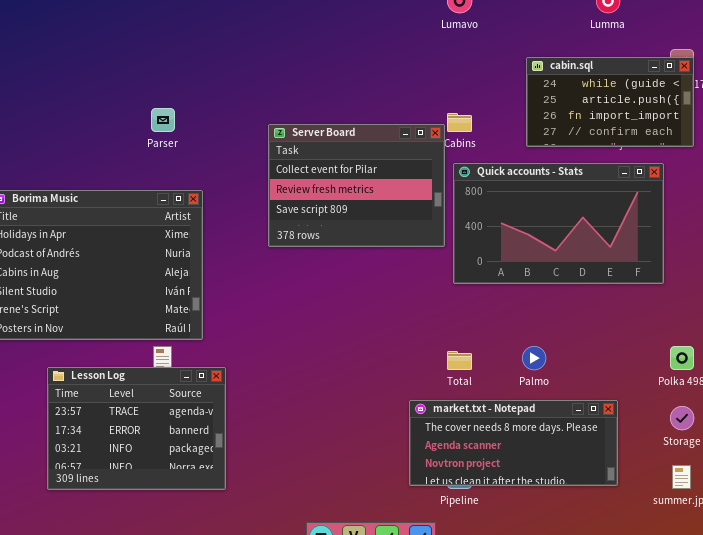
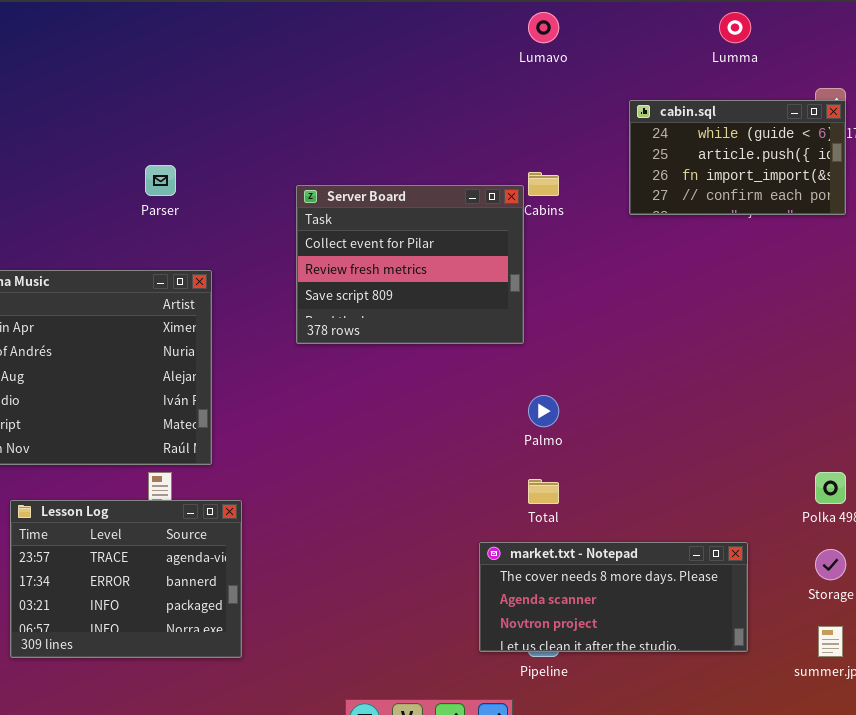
Quick accounts - Stats: [453,163,664,284] -> none, closed
Palmo: [522,346,546,370] -> [528,395,559,427], moved

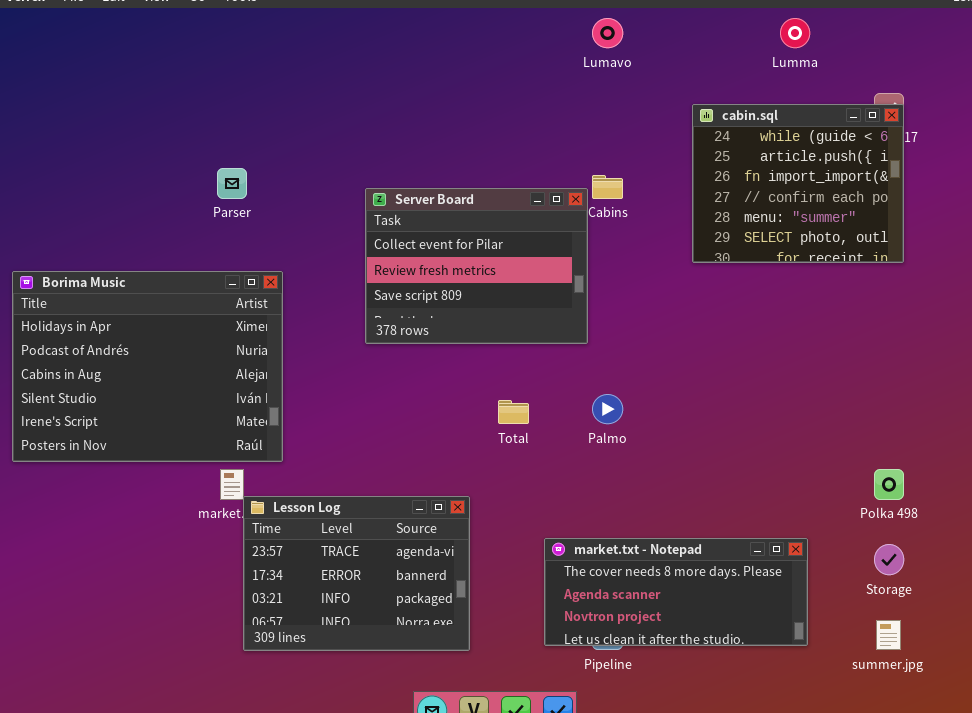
cabin.sql: [629,100,846,215] -> [692,104,904,263], resized
Total: [528,479,559,504] -> [498,400,529,424], moved
Lesson Log: [10,500,242,658] -> [243,496,470,651], moved

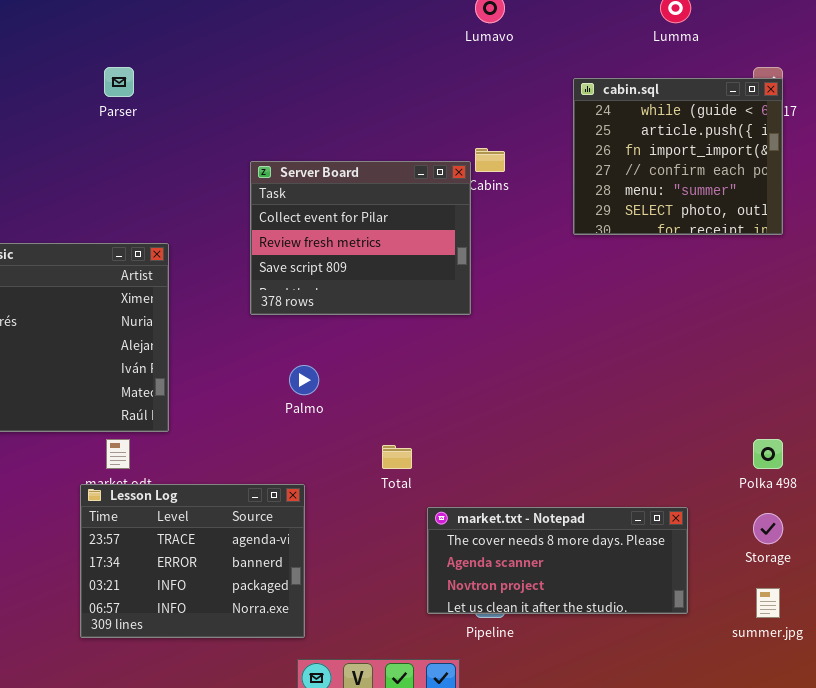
Parser: [217,168,247,199] -> [104,67,134,97], moved
Palmo: [592,394,623,424] -> [289,365,319,395], moved
Total: [498,400,529,424] -> [382,445,412,469], moved
Lesson Log: [243,496,470,651] -> [80,484,305,638], moved

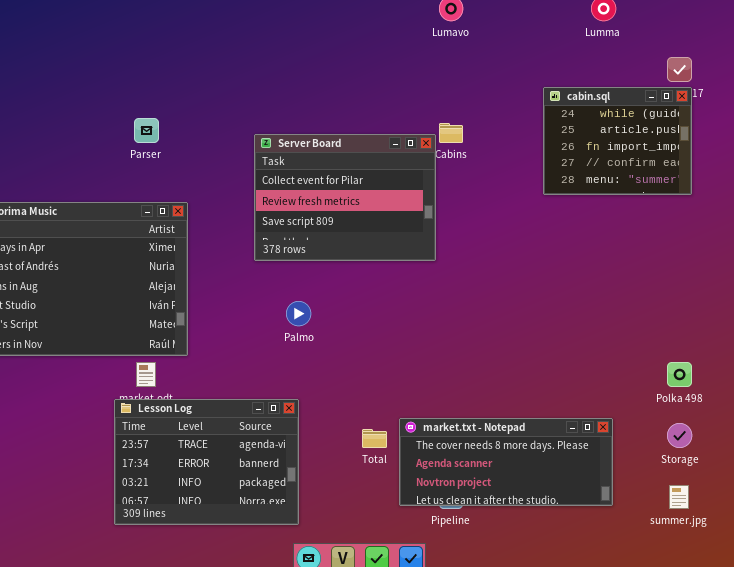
Parser: [104,67,134,97] -> [134,118,159,143], moved
cabin.sql: [573,78,783,235] -> [543,87,692,195], resized
Total: [382,445,412,469] -> [362,429,387,448], moved

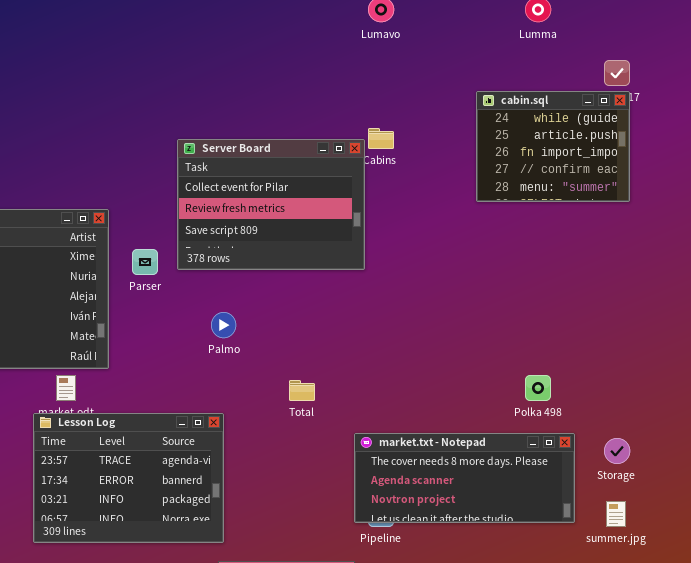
Parser: [134,118,159,143] -> [132,249,158,275], moved
Polka 498: [667,362,692,387] -> [525,375,551,401], moved
market.txt - Notepad: [399,418,613,506] -> [354,433,575,523], moved
Total: [362,429,387,448] -> [289,380,315,401], moved

